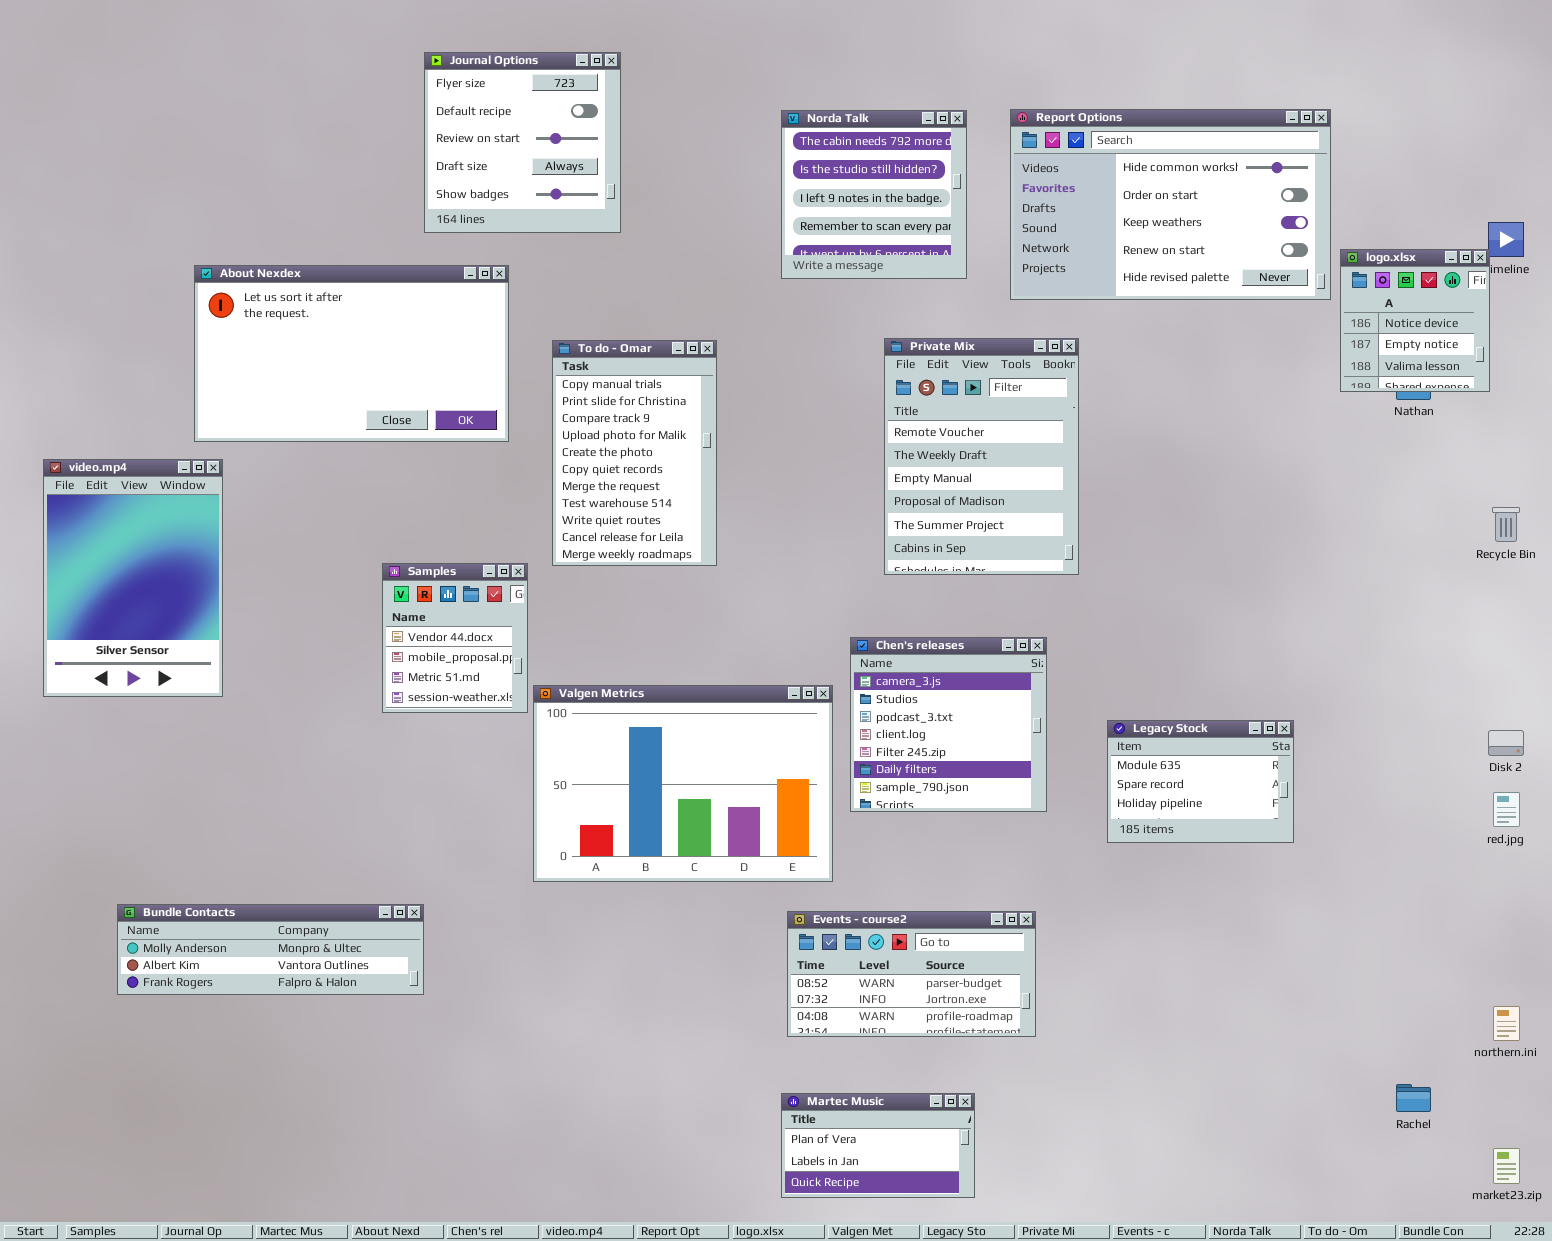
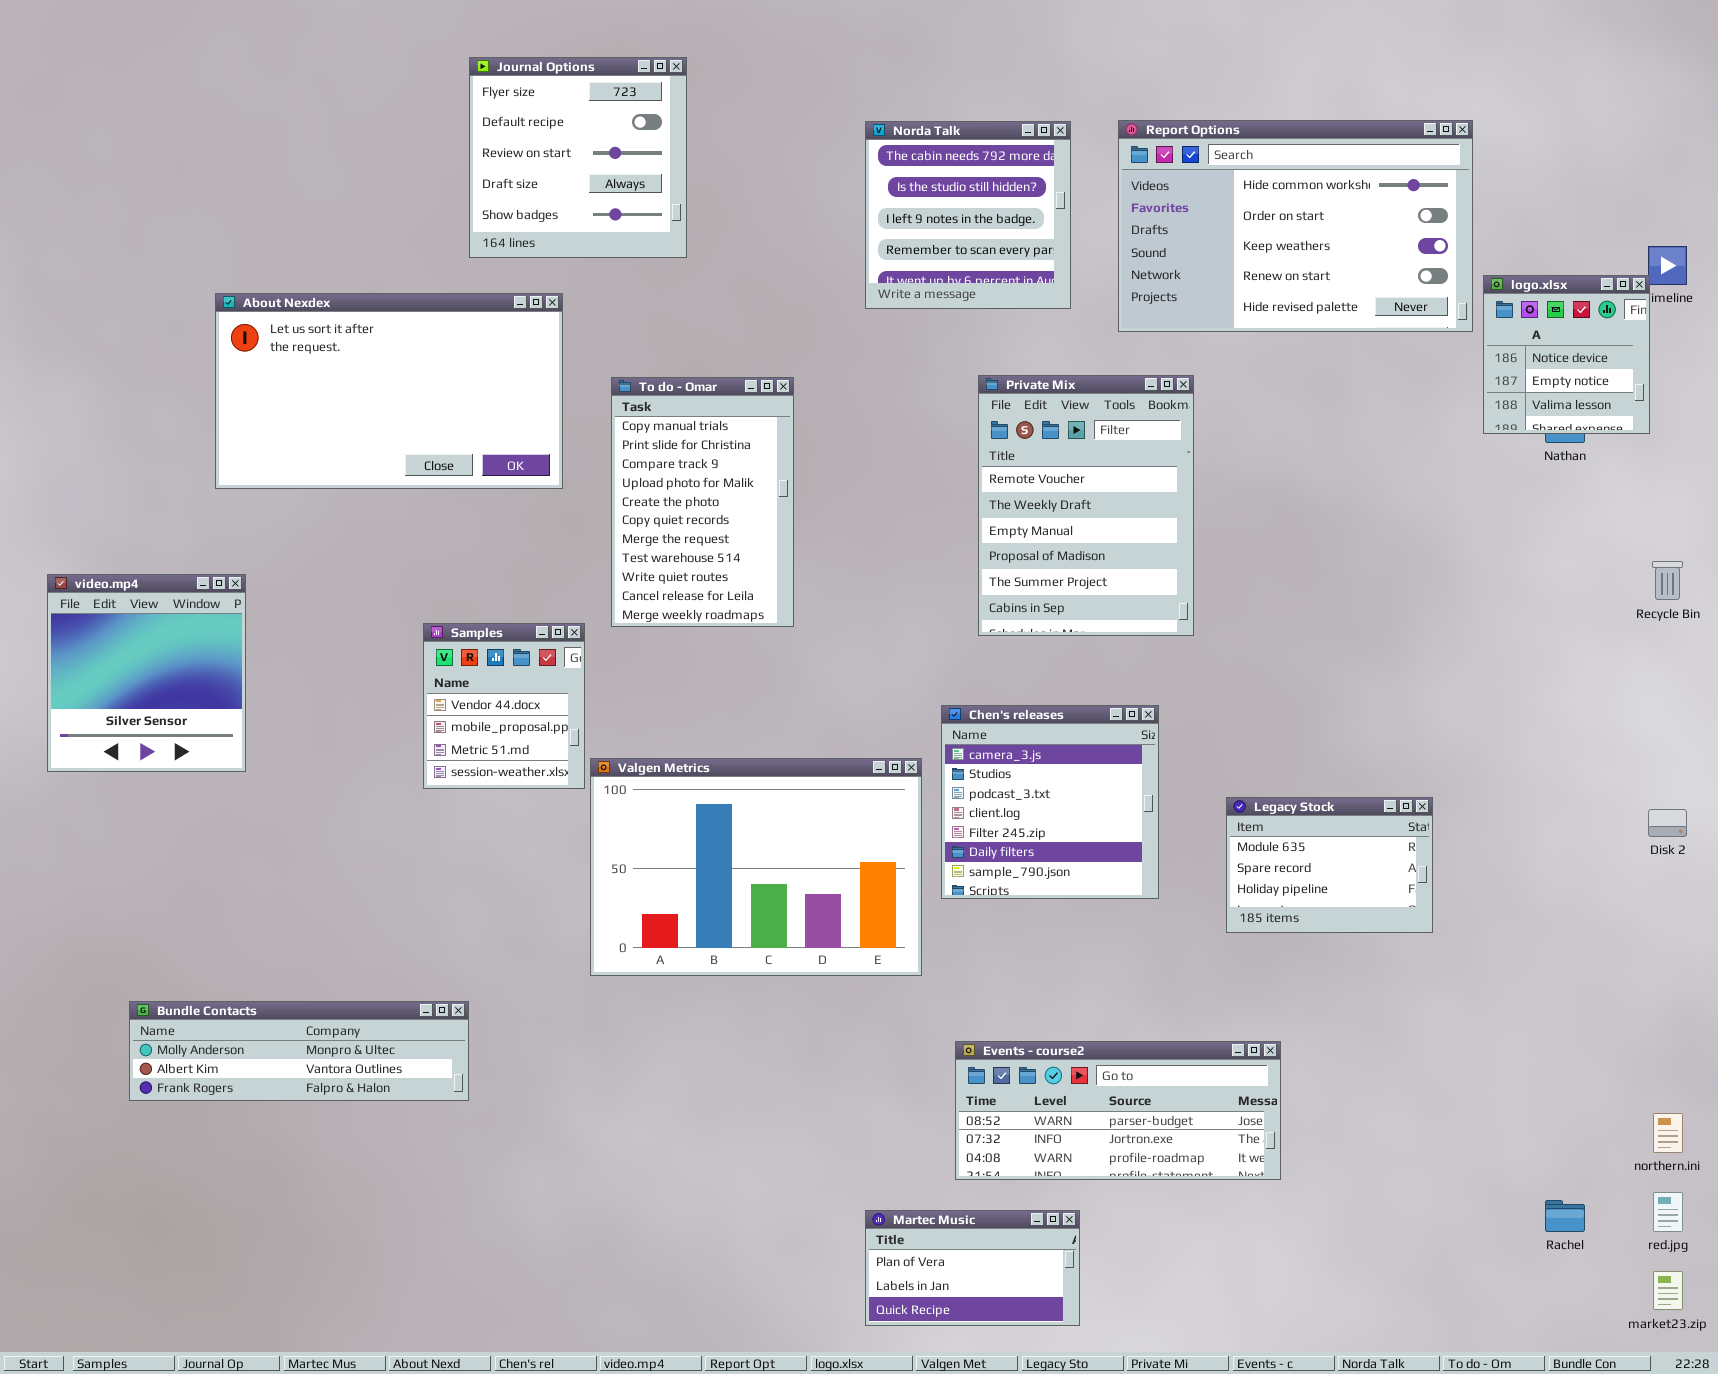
video.mp4: [43,459,223,697] -> [47,574,246,772], resized
red.jpg: [1493,792,1520,827] -> [1653,1192,1683,1232], moved
Events - course2: [787,911,1036,1037] -> [955,1041,1281,1180], moved, resized

